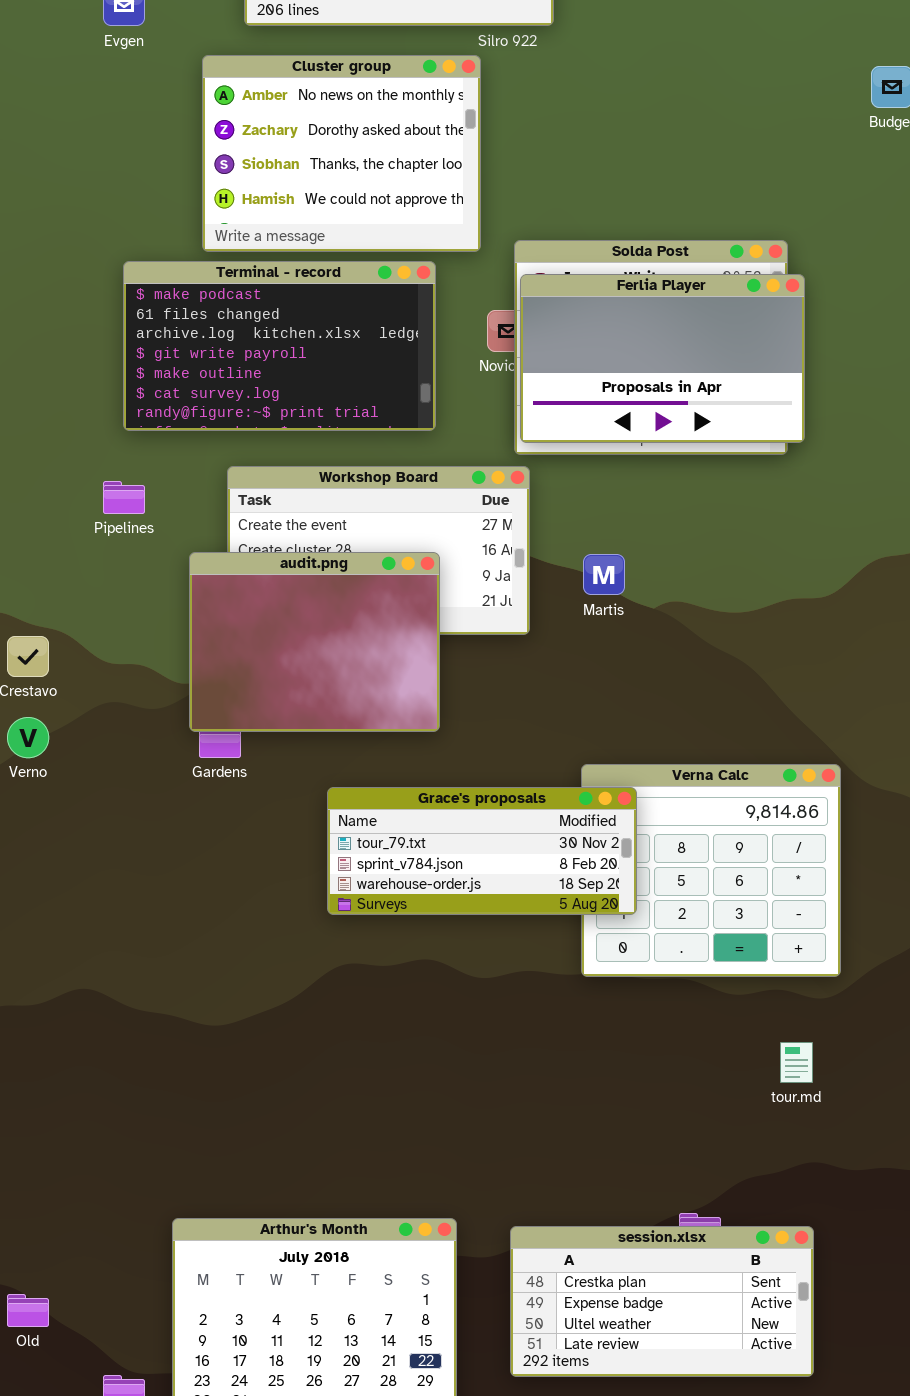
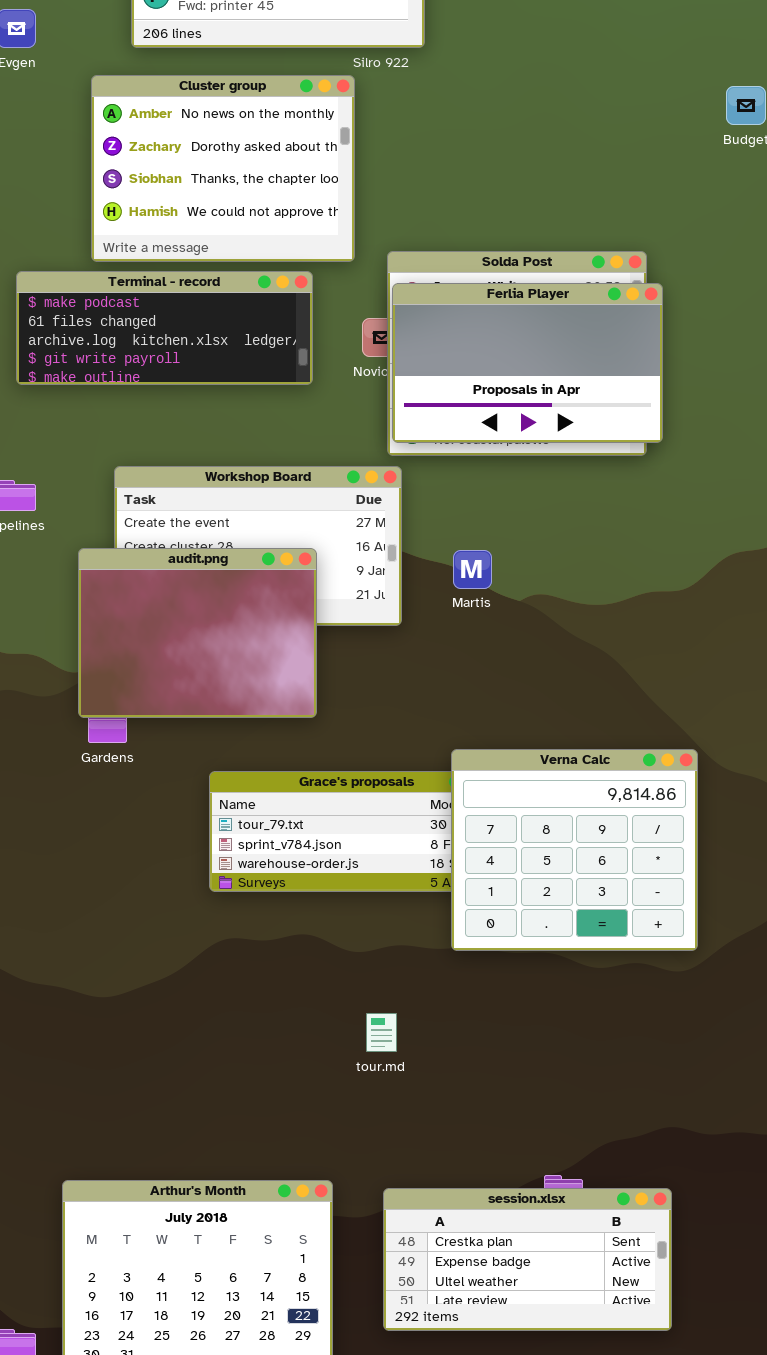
Terminal - record: [123,261,436,431] -> [16,271,313,385], resized
Verna Calc: [581,764,841,977] -> [451,749,698,951], raised
tour.md: [780,1042,813,1083] -> [366,1013,397,1052], moved

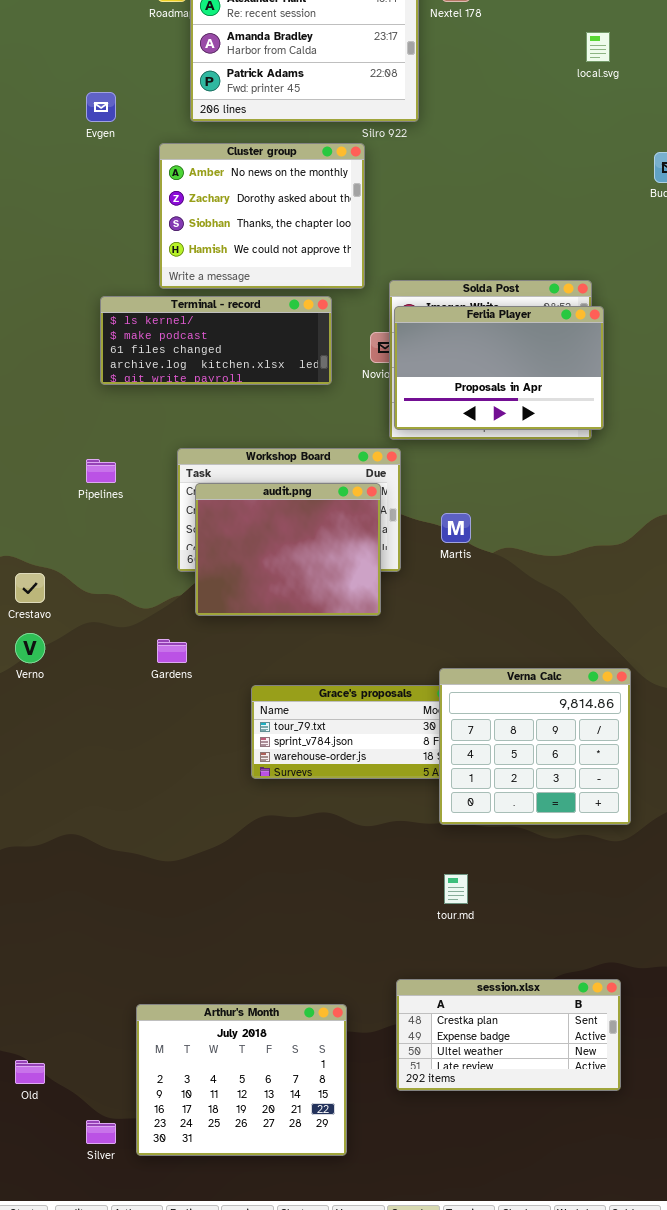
Terminal - record: [16,271,313,385] -> [100,296,332,385], scrolled up 1 row
audit.png: [78,548,317,718] -> [195,483,381,616], moved
tour.md: [366,1013,397,1052] -> [444,874,468,904], moved
session.xlsx: [383,1188,672,1331] -> [396,979,621,1091], moved

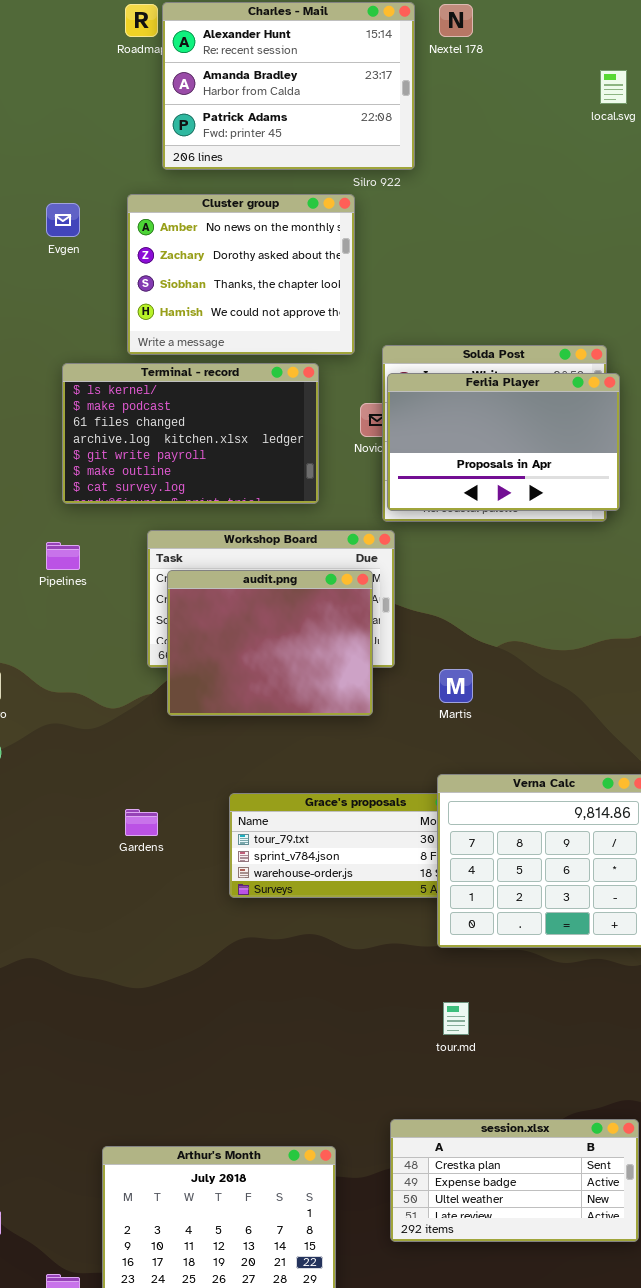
Evgen: [86,92,116,122] -> [46,203,80,237], moved
Terminal - record: [100,296,332,385] -> [62,363,319,504], resized
Martis: [441,513,471,543] -> [439,669,473,703], moved
Gardens: [157,639,187,663] -> [125,809,158,836], moved

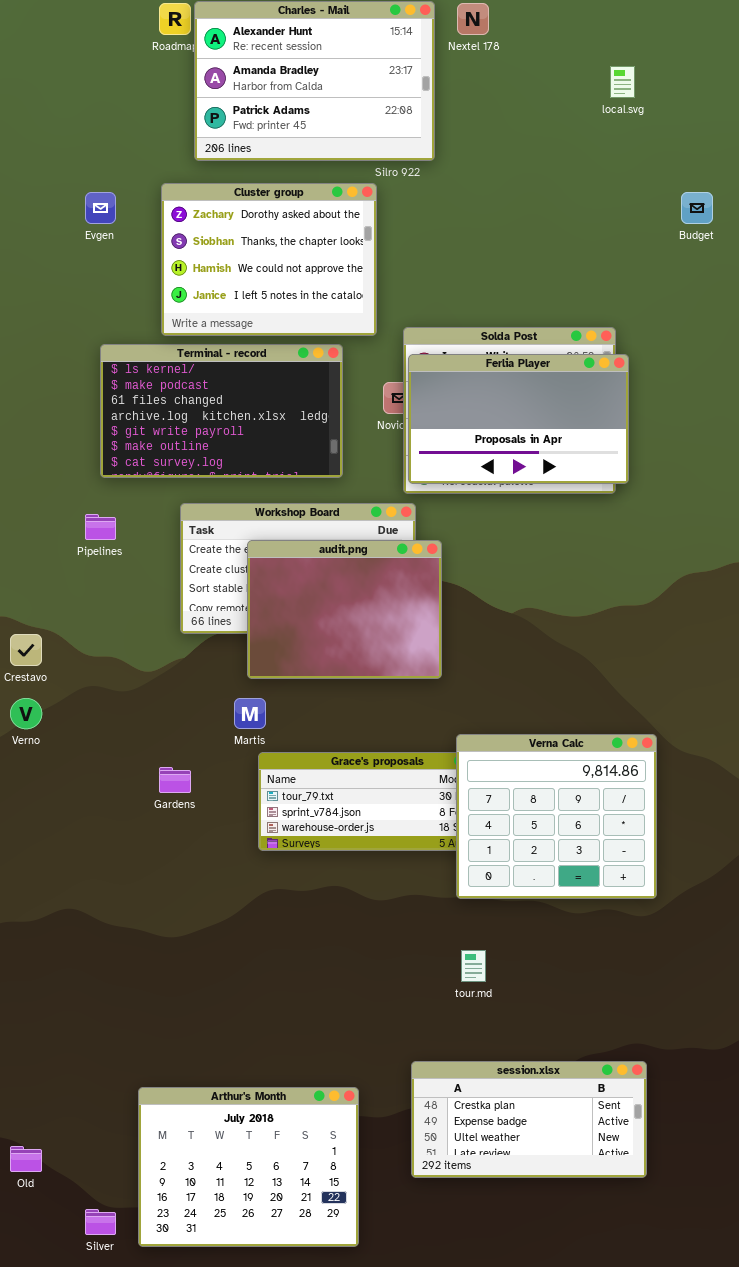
Cluster group: [127,194,355,355] -> [161,183,377,336], scrolled down 1 row
audit.png: [167,570,373,716] -> [247,540,442,679], moved
Martis: [439,669,473,703] -> [234,698,266,729], moved

